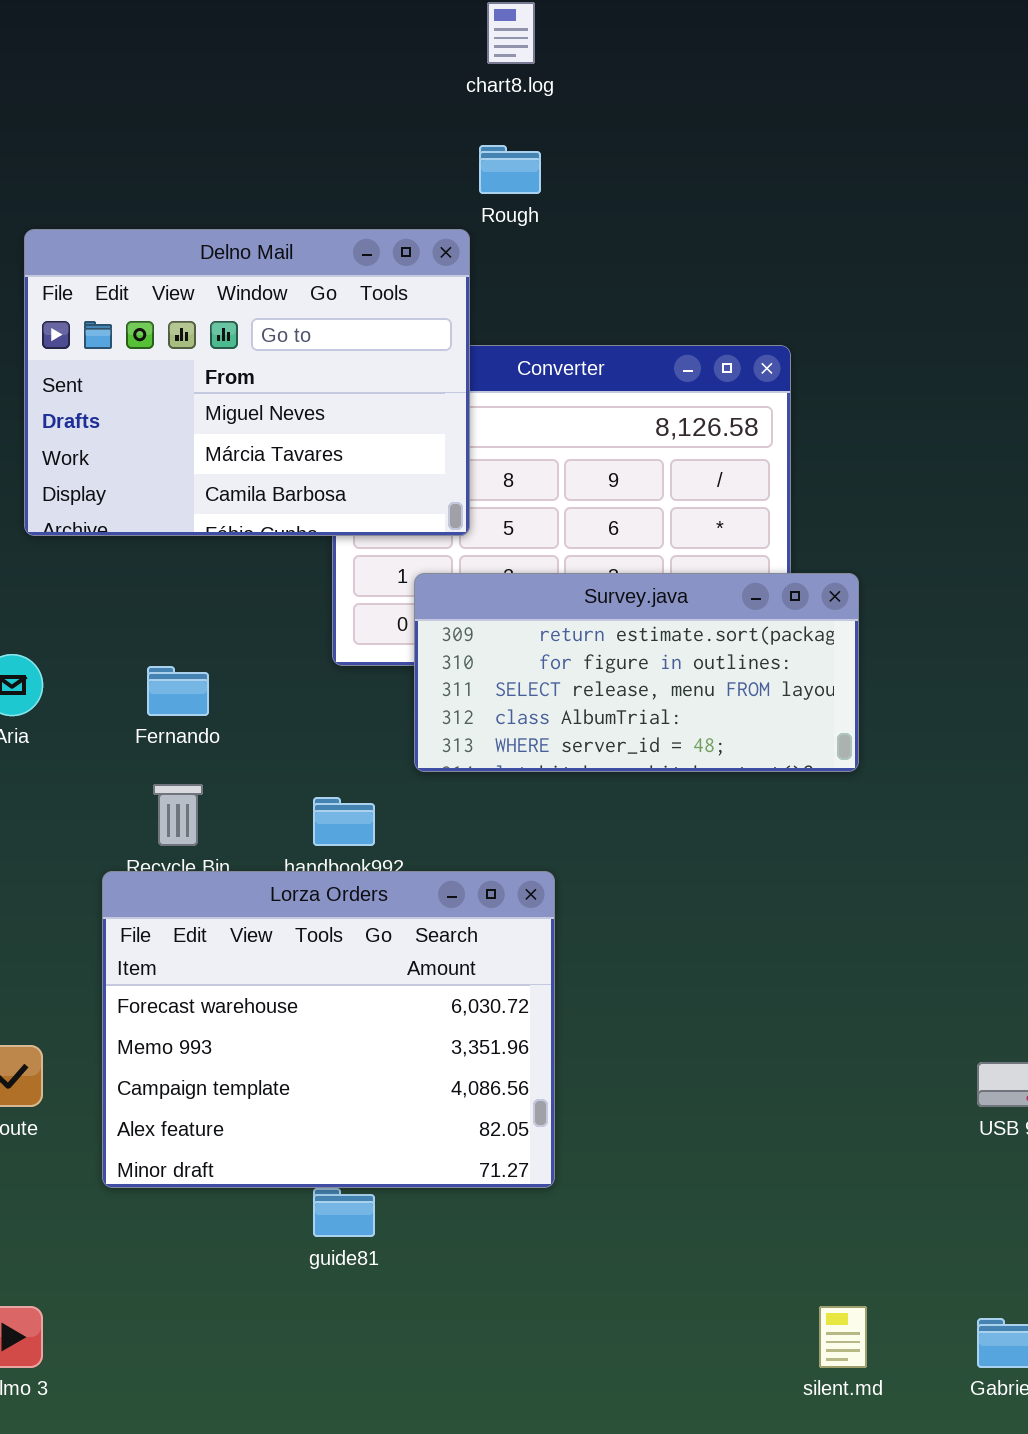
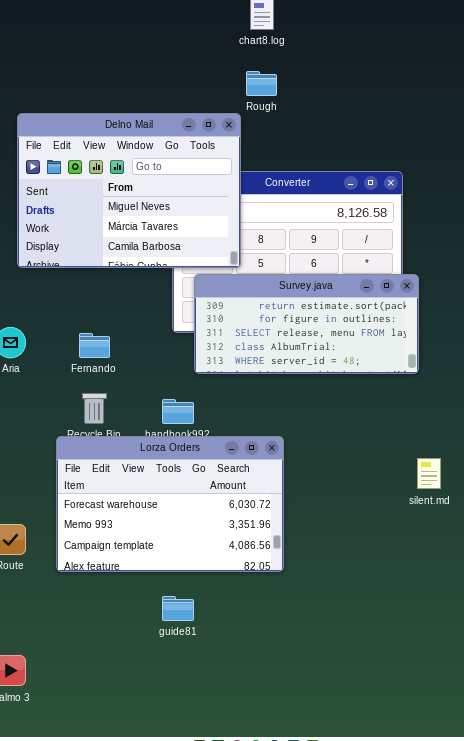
Survey.java: [414,573,859,772] -> [194,274,419,374], moved
Lorza Orders: [102,871,555,1188] -> [56,436,284,572], resized
silent.md: [819,1306,867,1368] -> [417,458,441,489], moved

